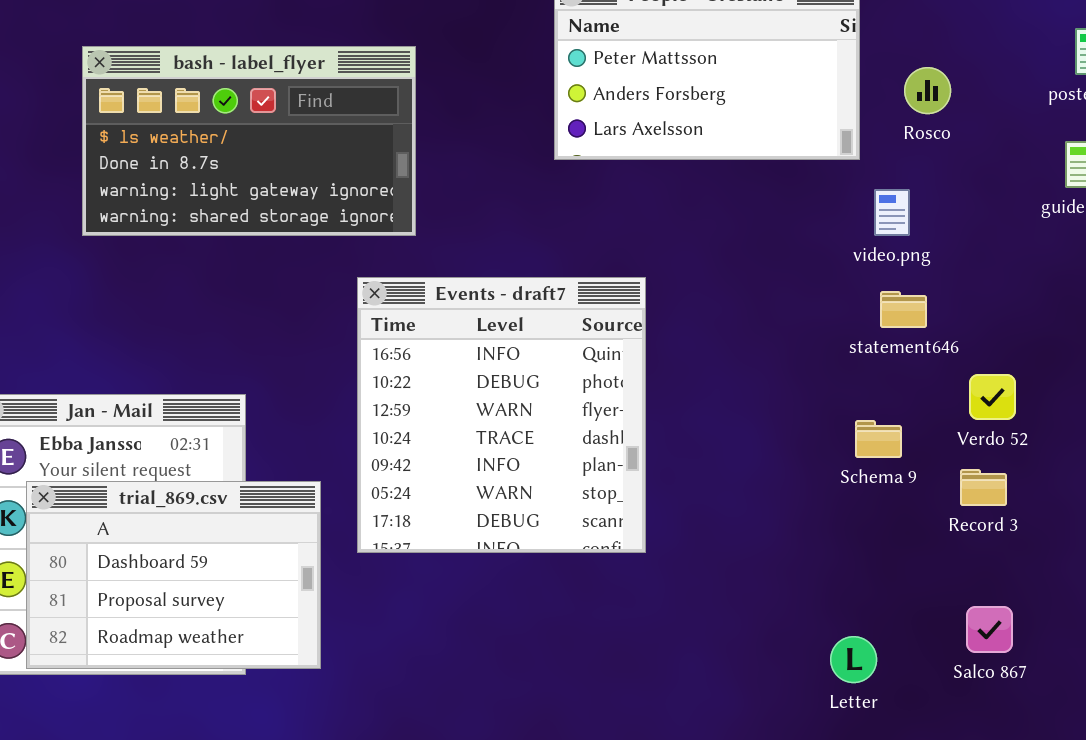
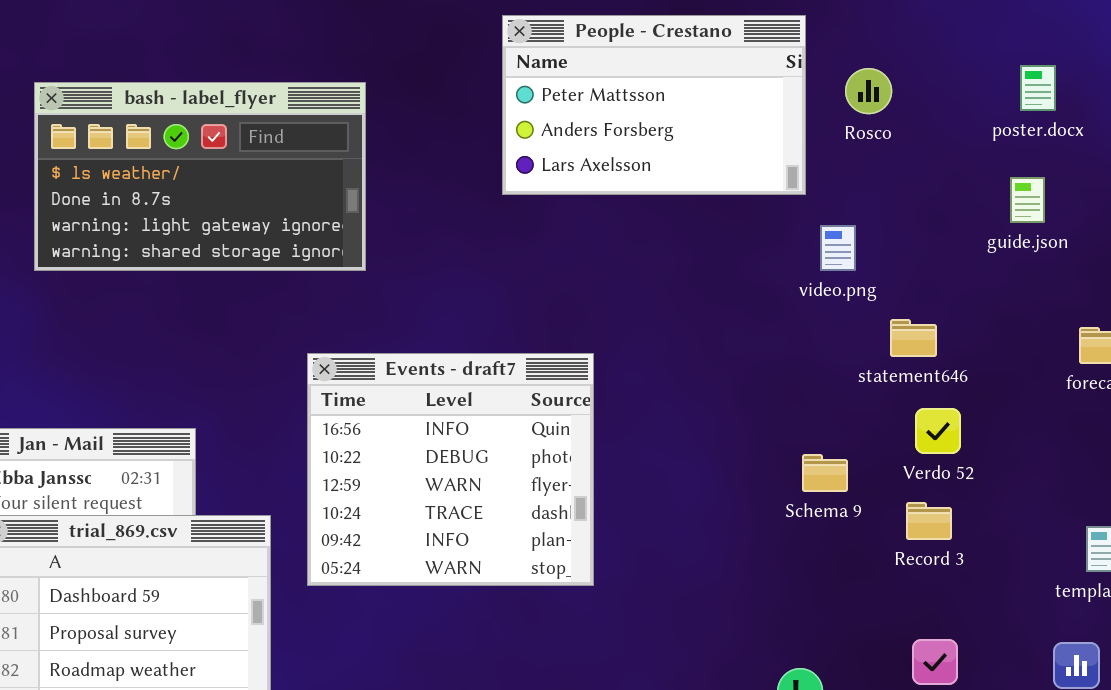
Rosco: [904,67,951,114] -> [845,68,892,114], moved
Events - draft7: [357,277,646,553] -> [307,353,594,586], resized
statement646: [880,291,927,328] -> [890,319,937,357], moved

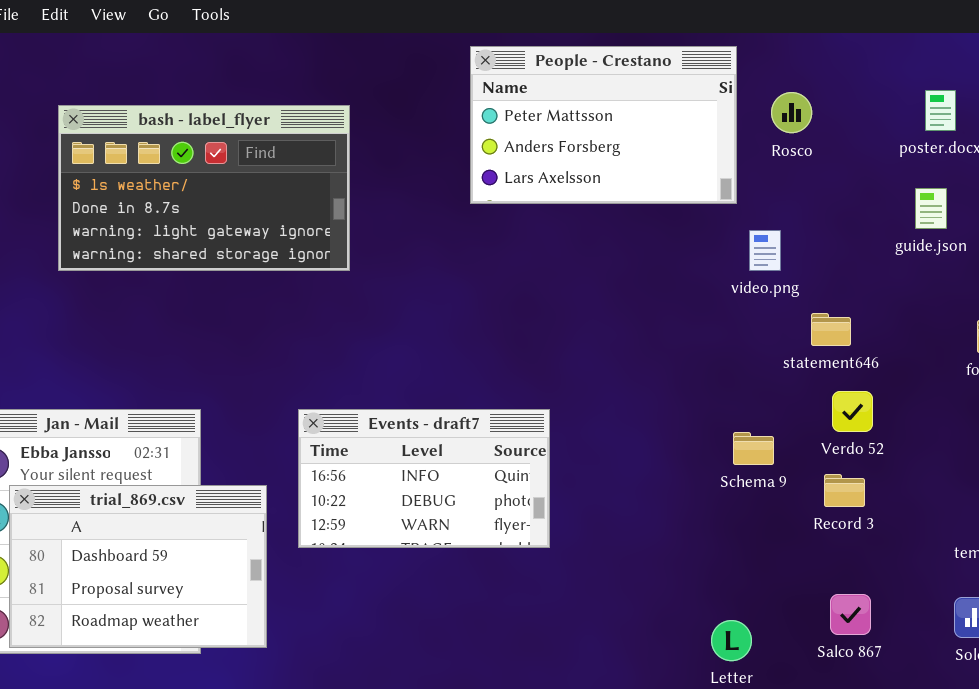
Events - draft7: [307,353,594,586] -> [298,409,550,548], resized

